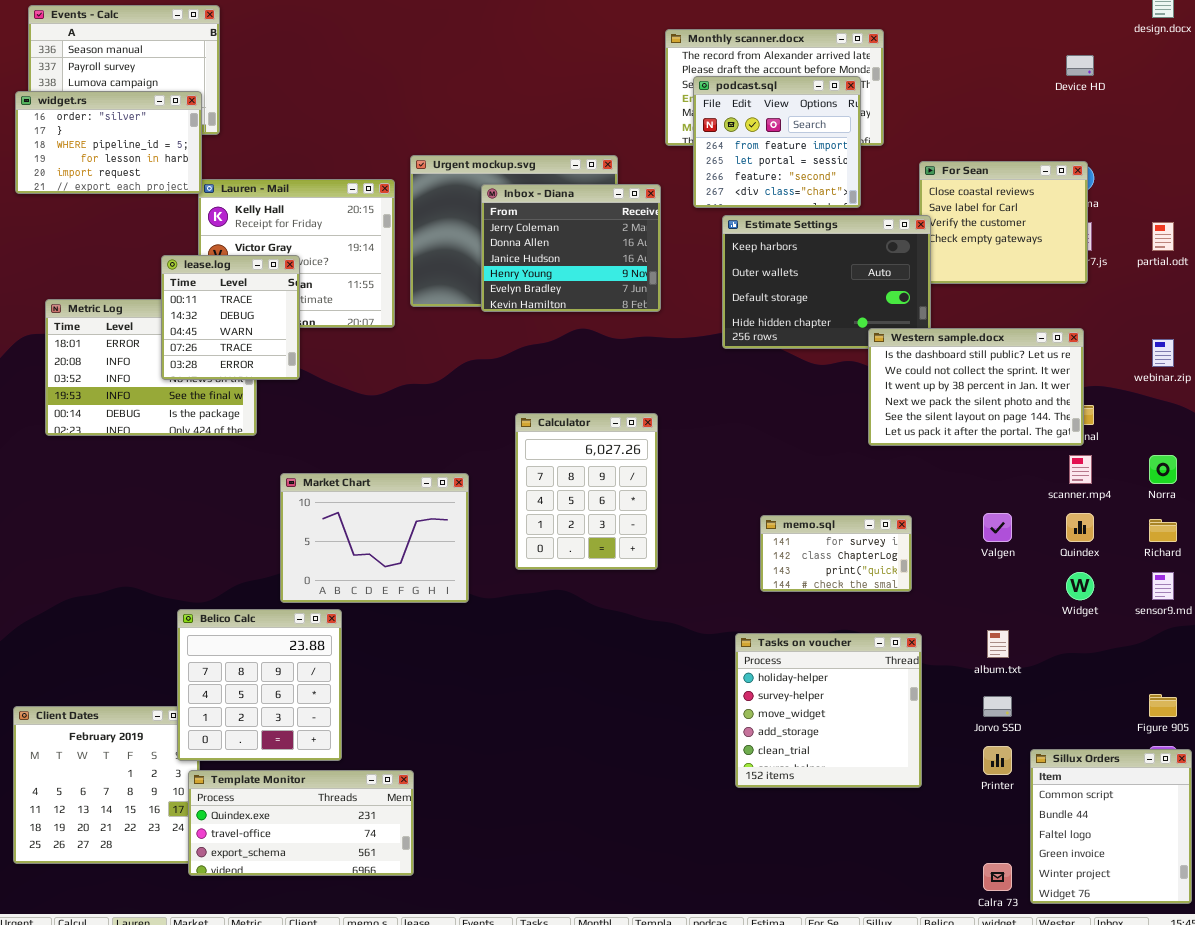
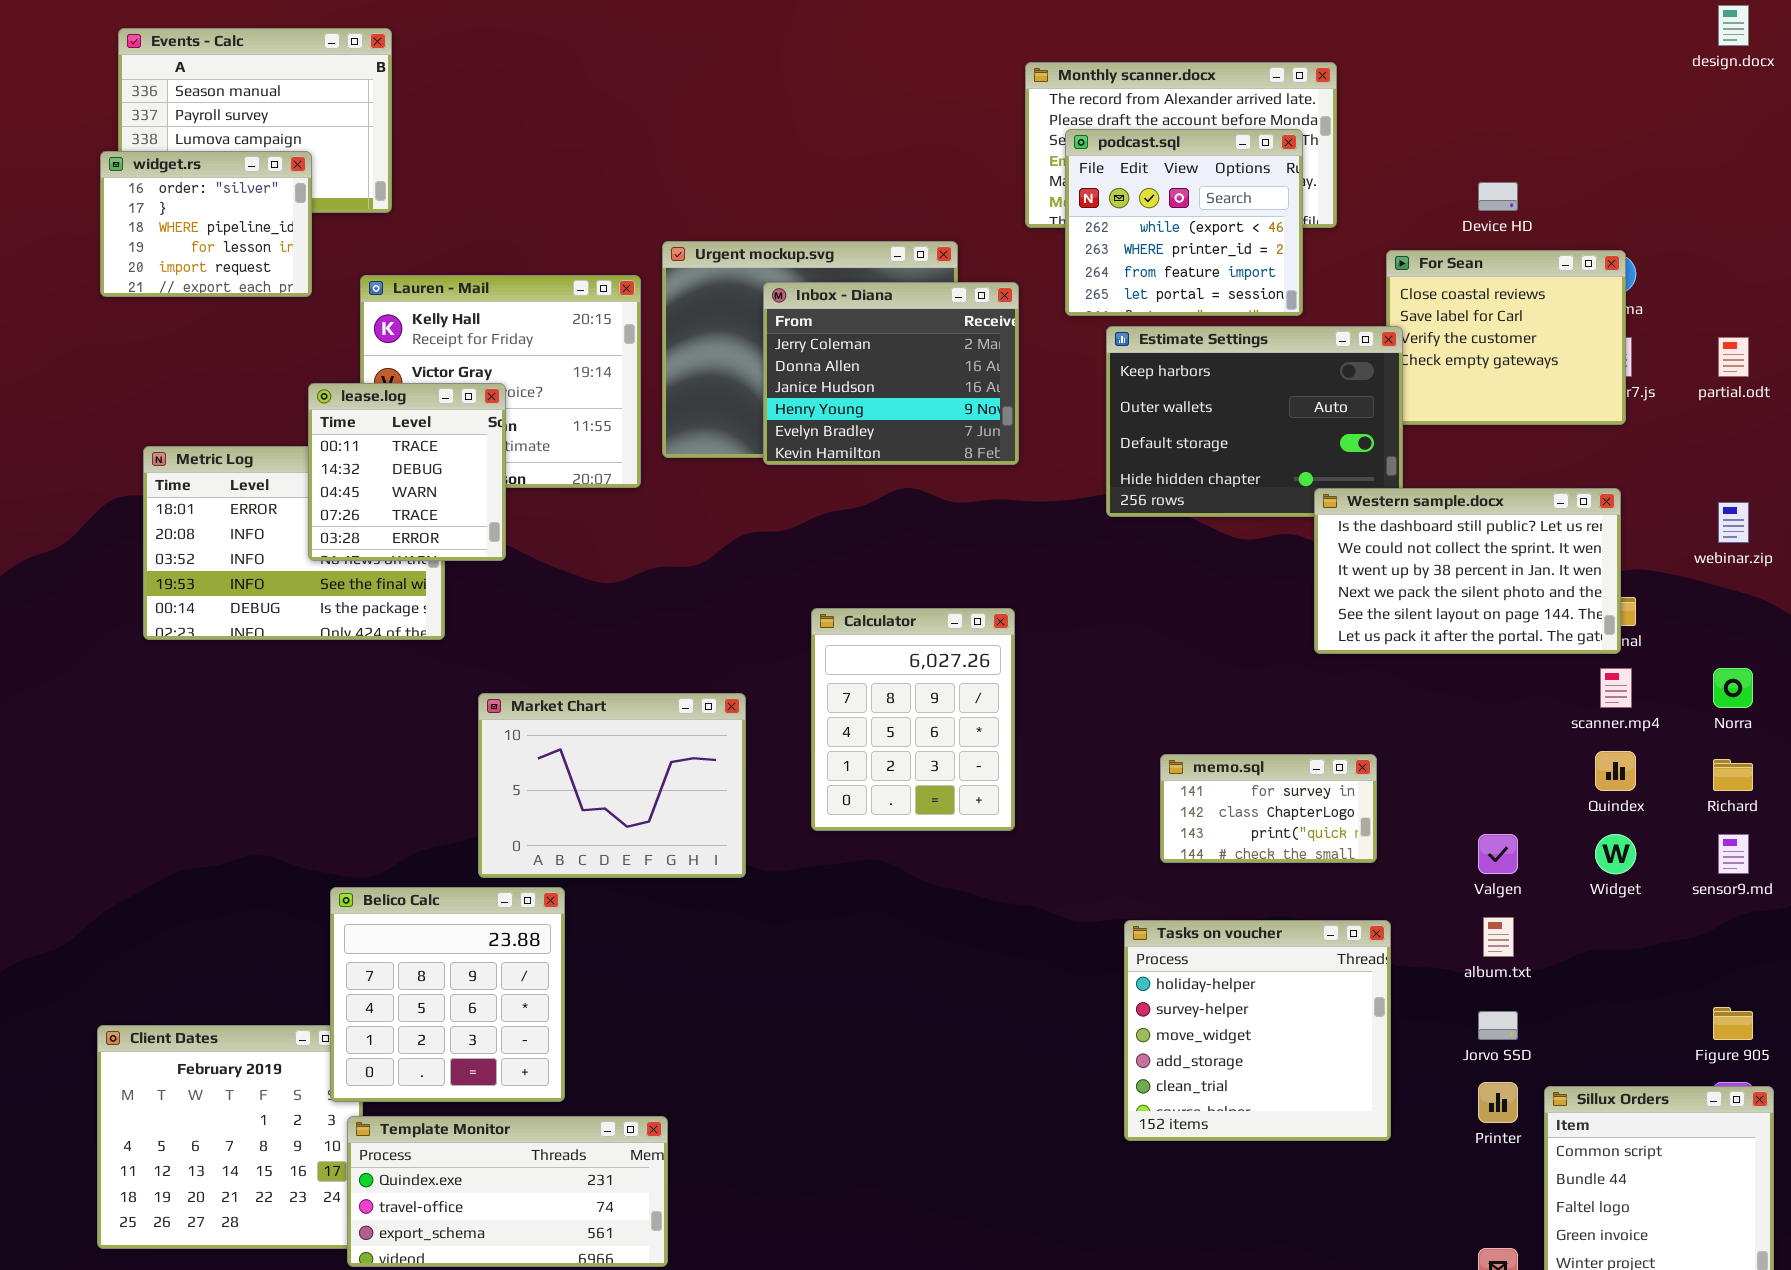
Device HD: [1066,55,1094,76] -> [1478,182,1518,211], moved
podcast.sql: [693,76,861,208] -> [1065,129,1303,316], scrolled up 2 rows
widget.rs: [15,91,202,194] -> [100,151,312,297], resized
Valgen: [983,513,1012,542] -> [1478,834,1518,874], moved

